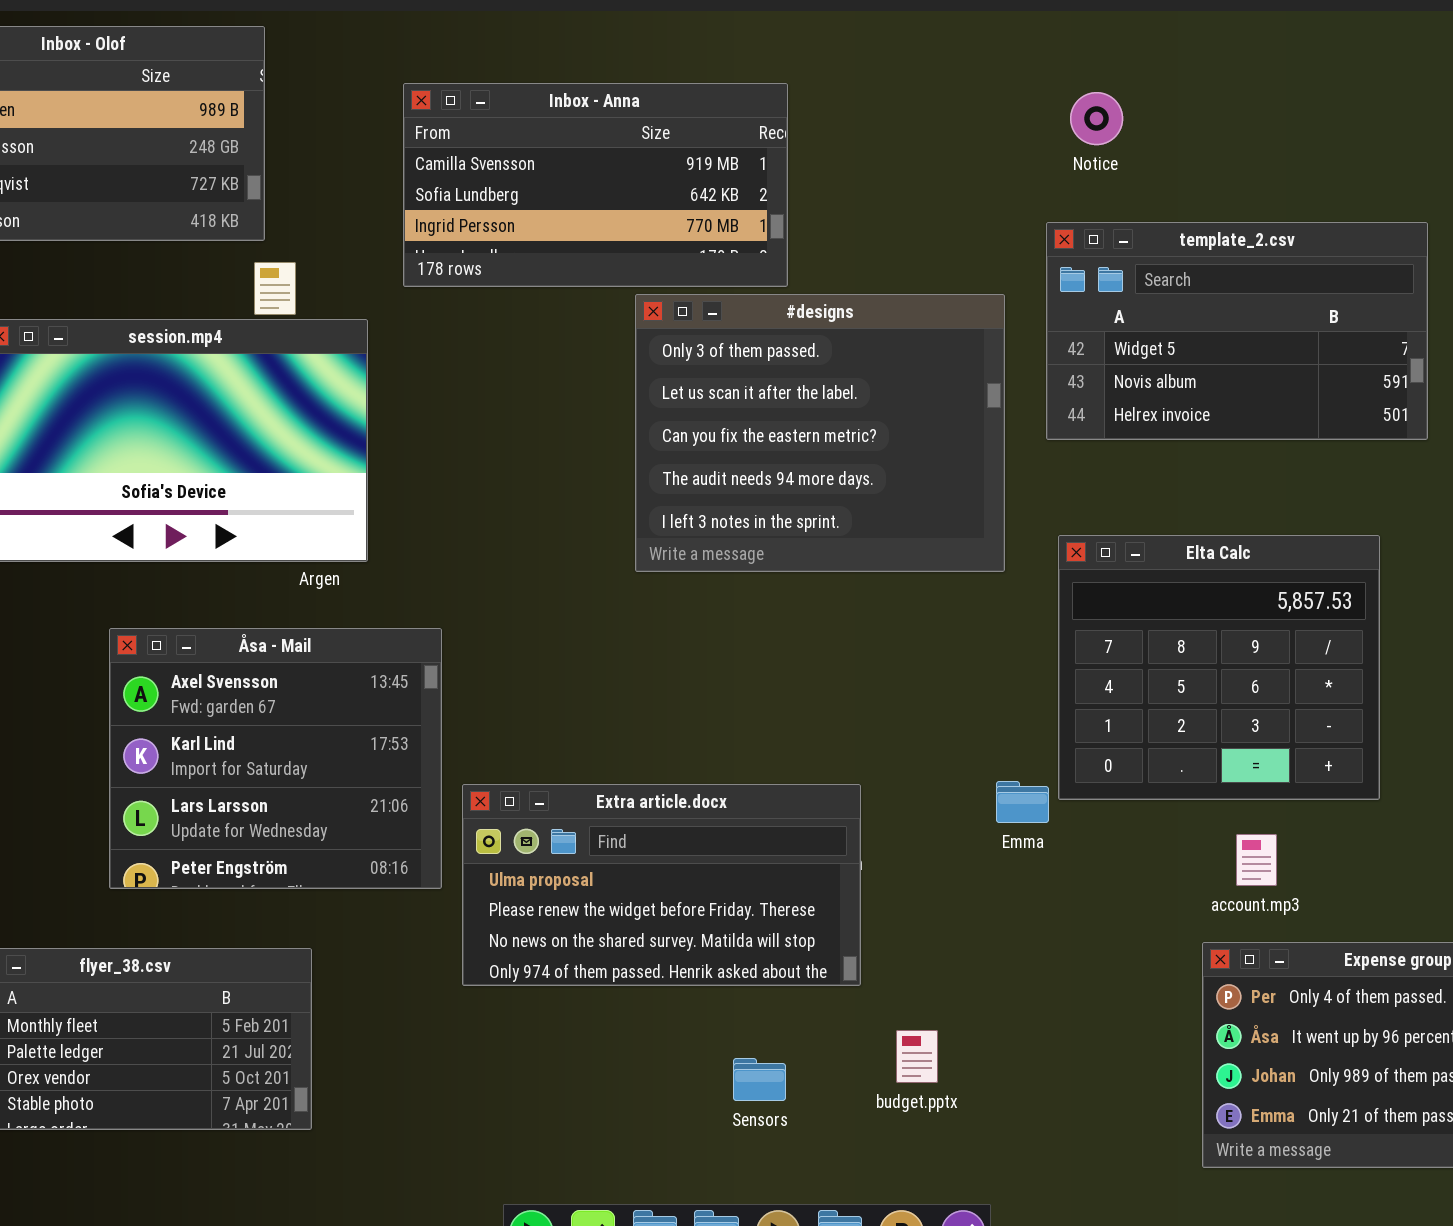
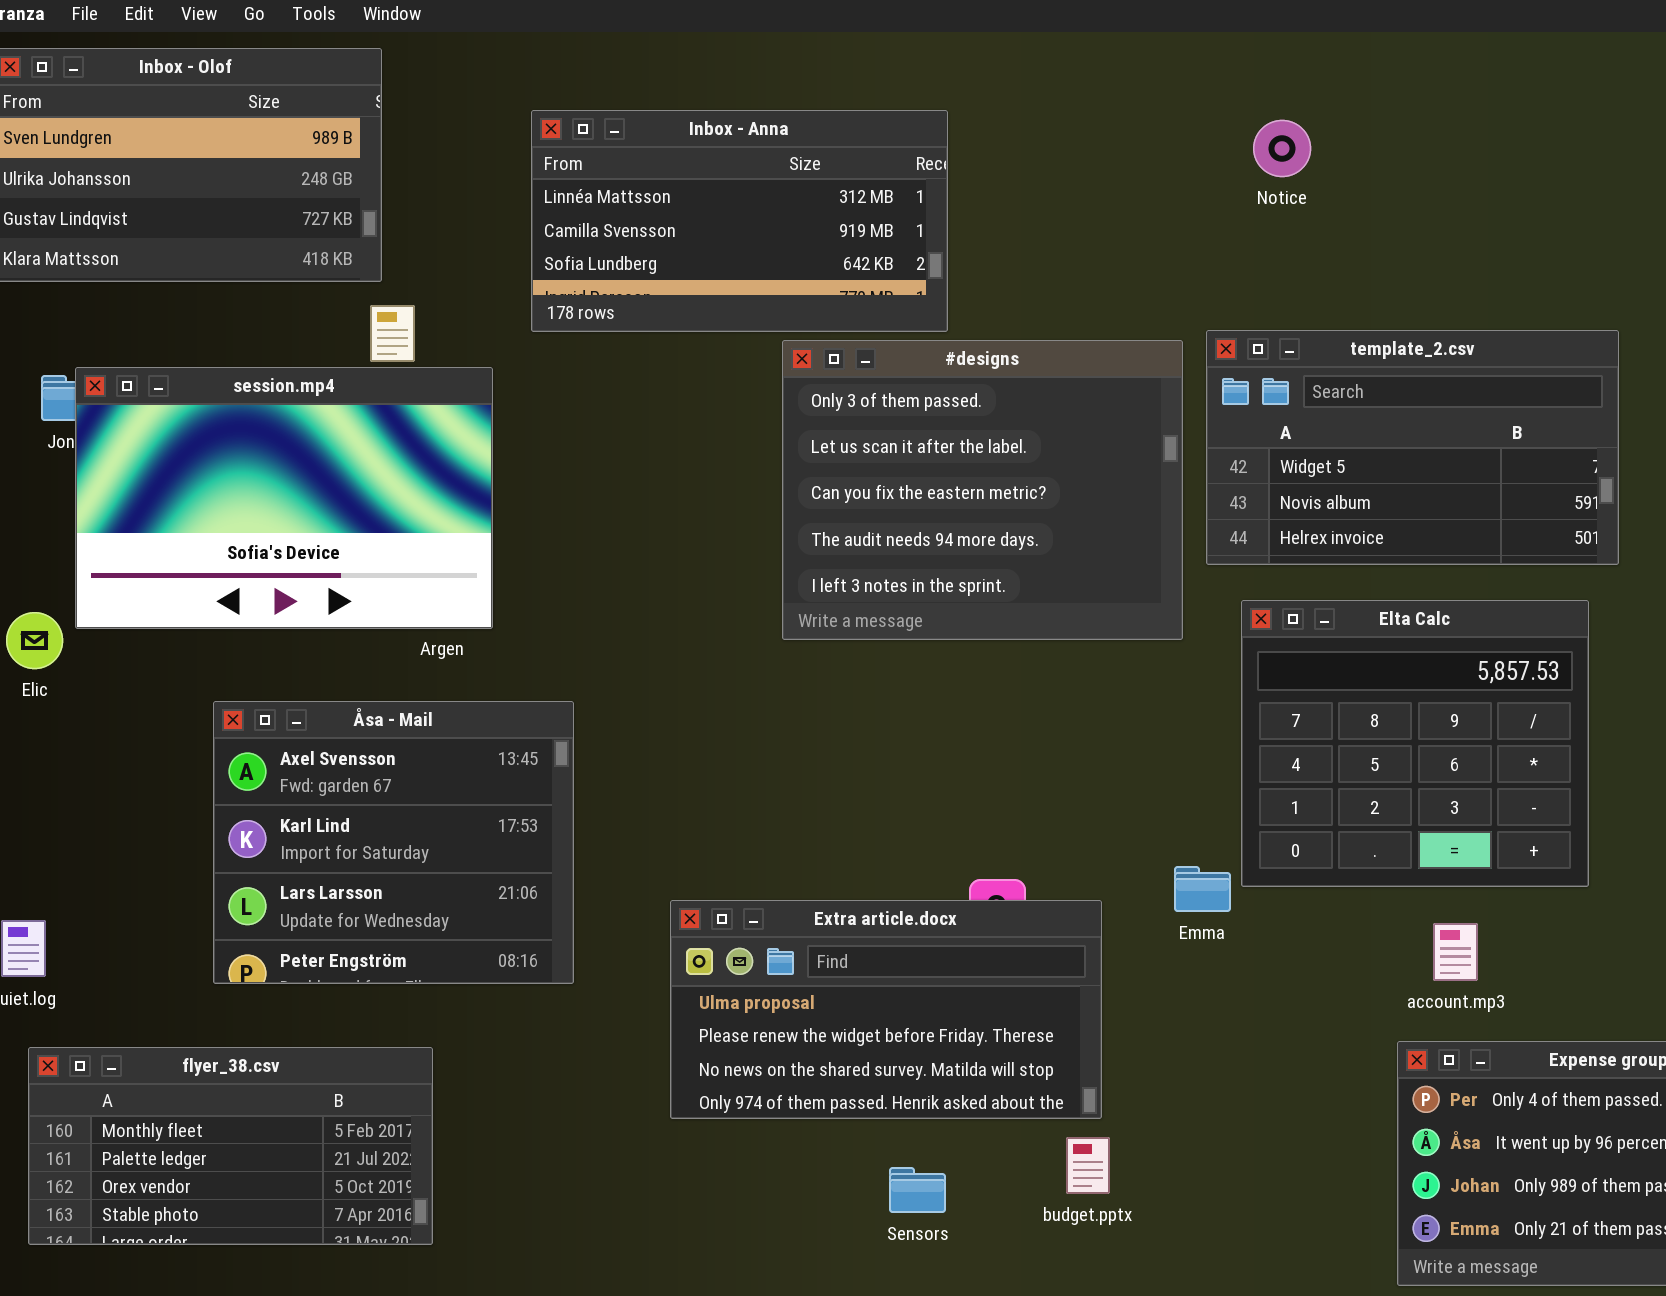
Inbox - Anna: [403,83,788,287] -> [531,110,948,332], scrolled up 1 row
template_2.csv: [1046,222,1428,440] -> [1206,330,1619,565], moved
Extra article.docx: [462,784,861,986] -> [670,900,1102,1119], moved

